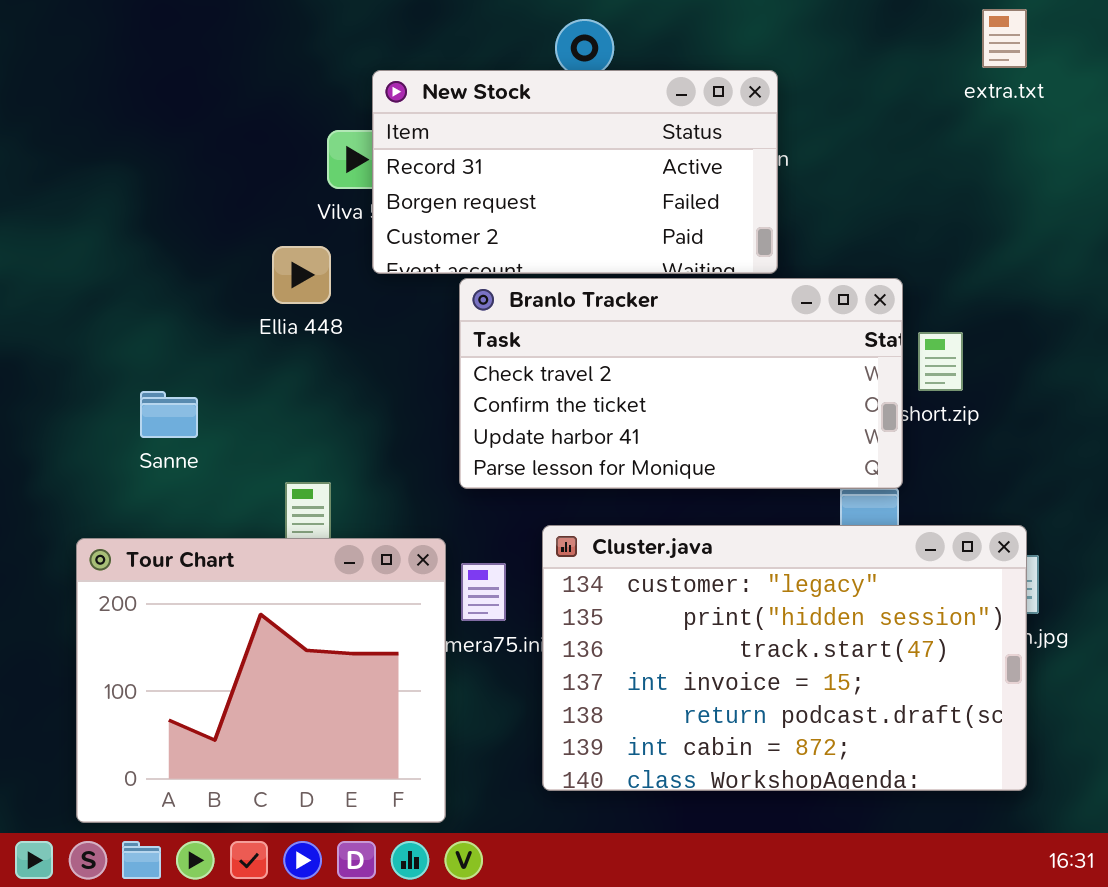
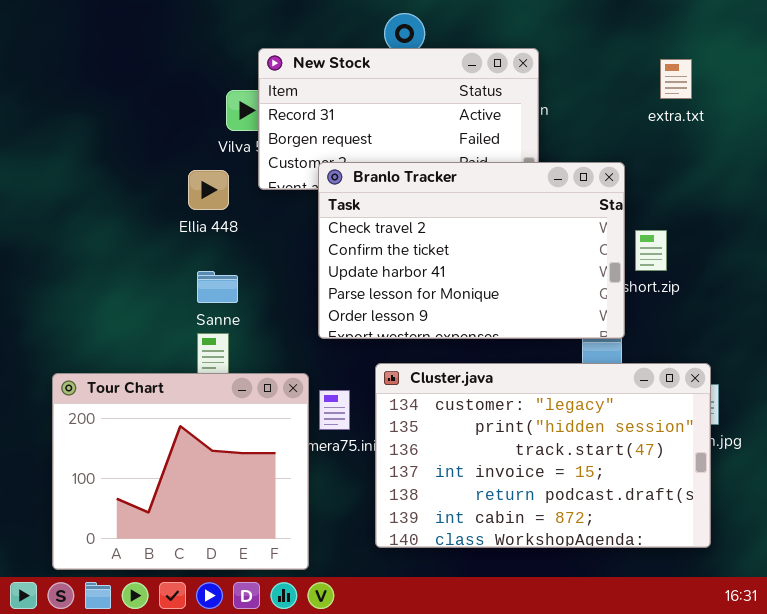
extra.txt: [982,9,1027,68] -> [660,59,692,99], moved
Branlo Tracker: [459,278,903,489] -> [318,162,625,339], resized
Sanne: [140,391,198,438] -> [197,271,238,303], moved

